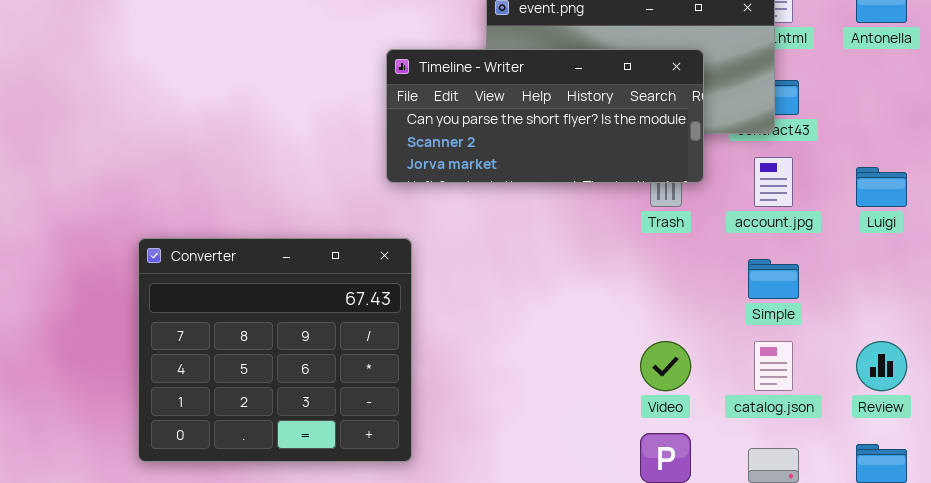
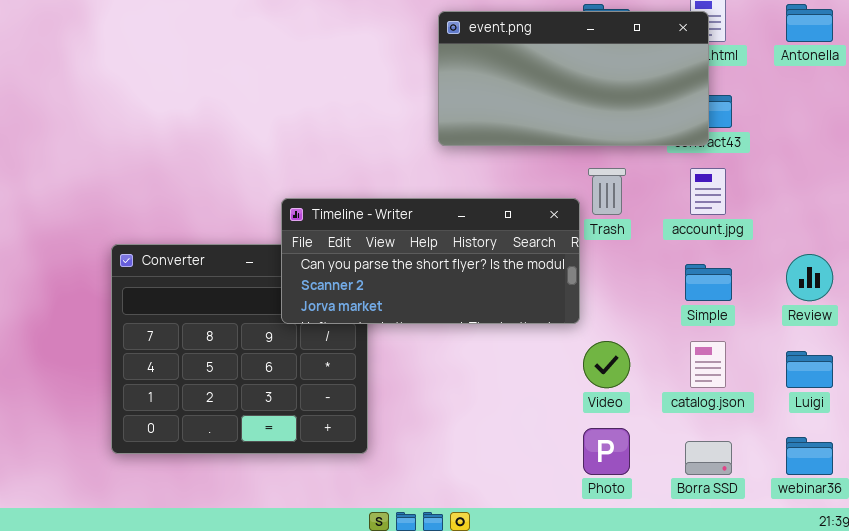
Timeline - Writer: [386,49,704,183] -> [281,198,580,324], moved
Luigi: [856,167,907,207] -> [786,351,833,388], moved
Review: [856,341,907,391] -> [786,254,833,301], moved

